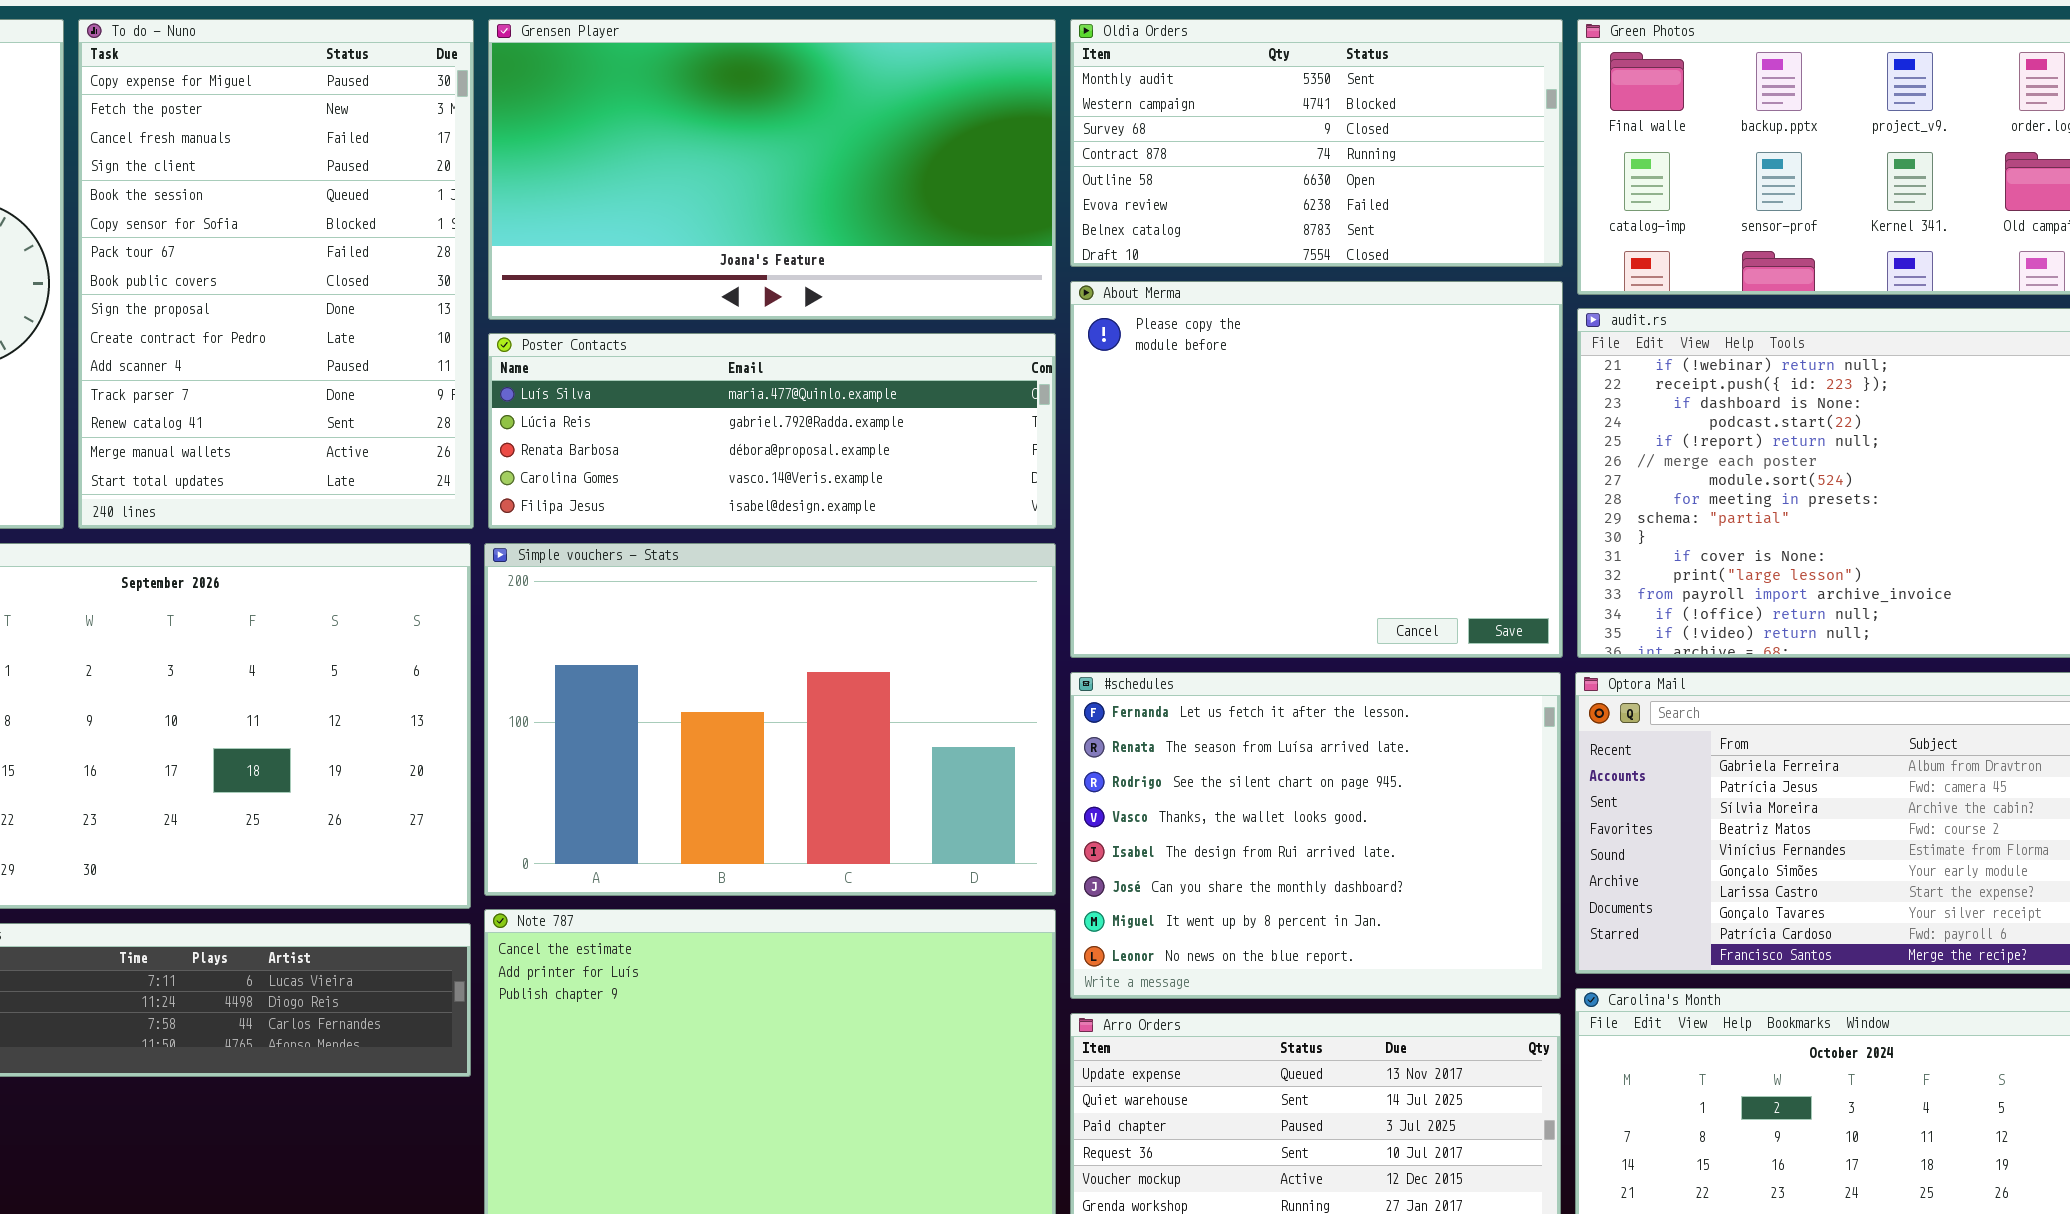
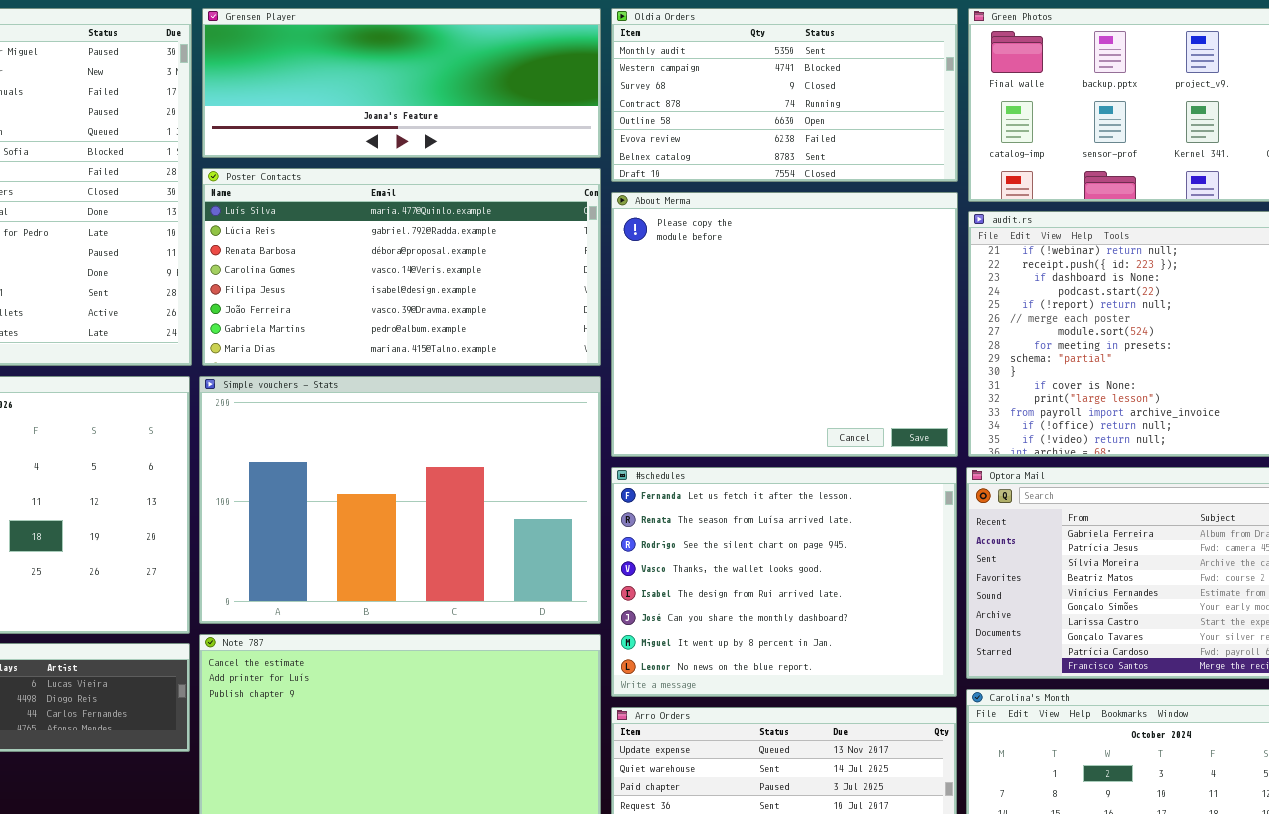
Grensen Player: [488,19,1056,320] -> [202,8,601,158], resized
Poster Contacts: [488,333,1056,529] -> [202,168,601,366], resized

